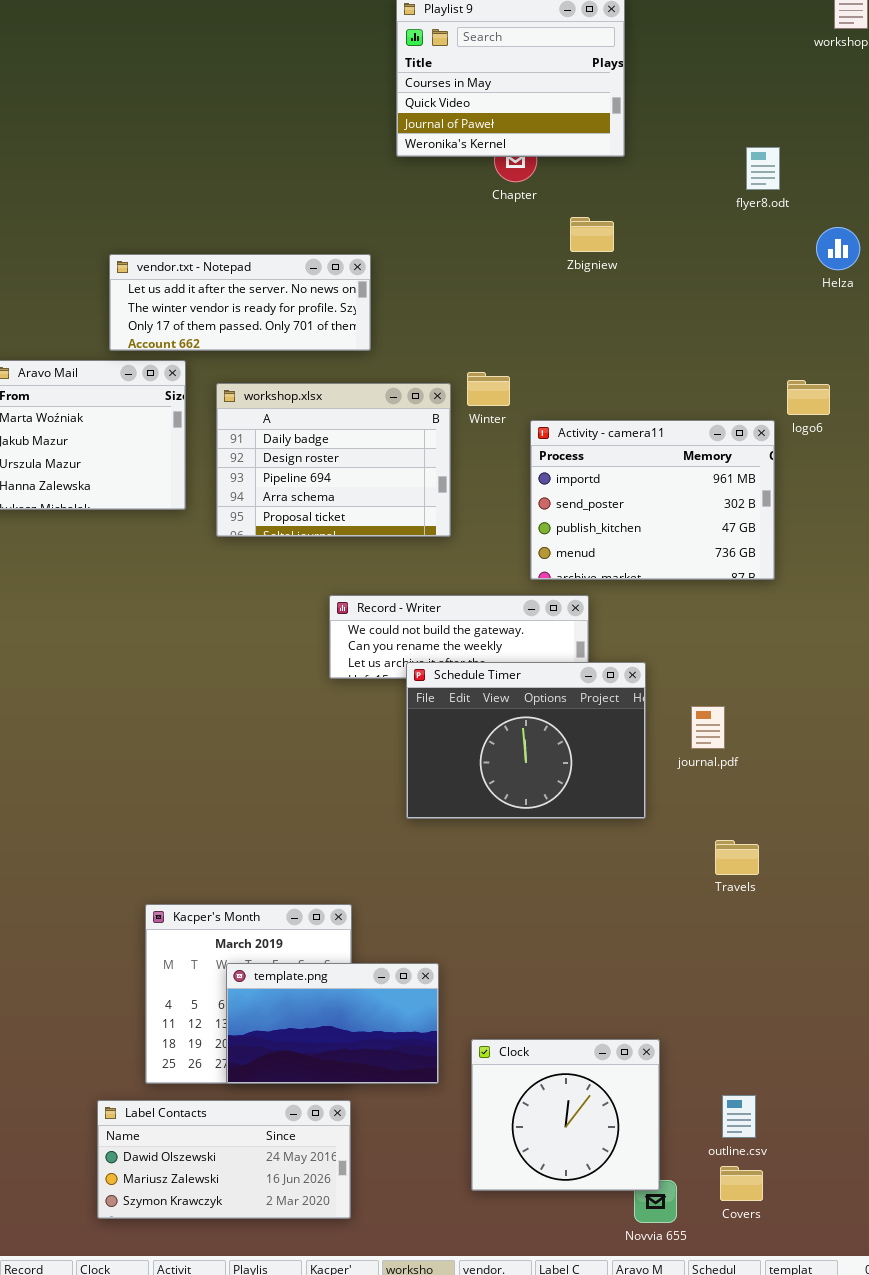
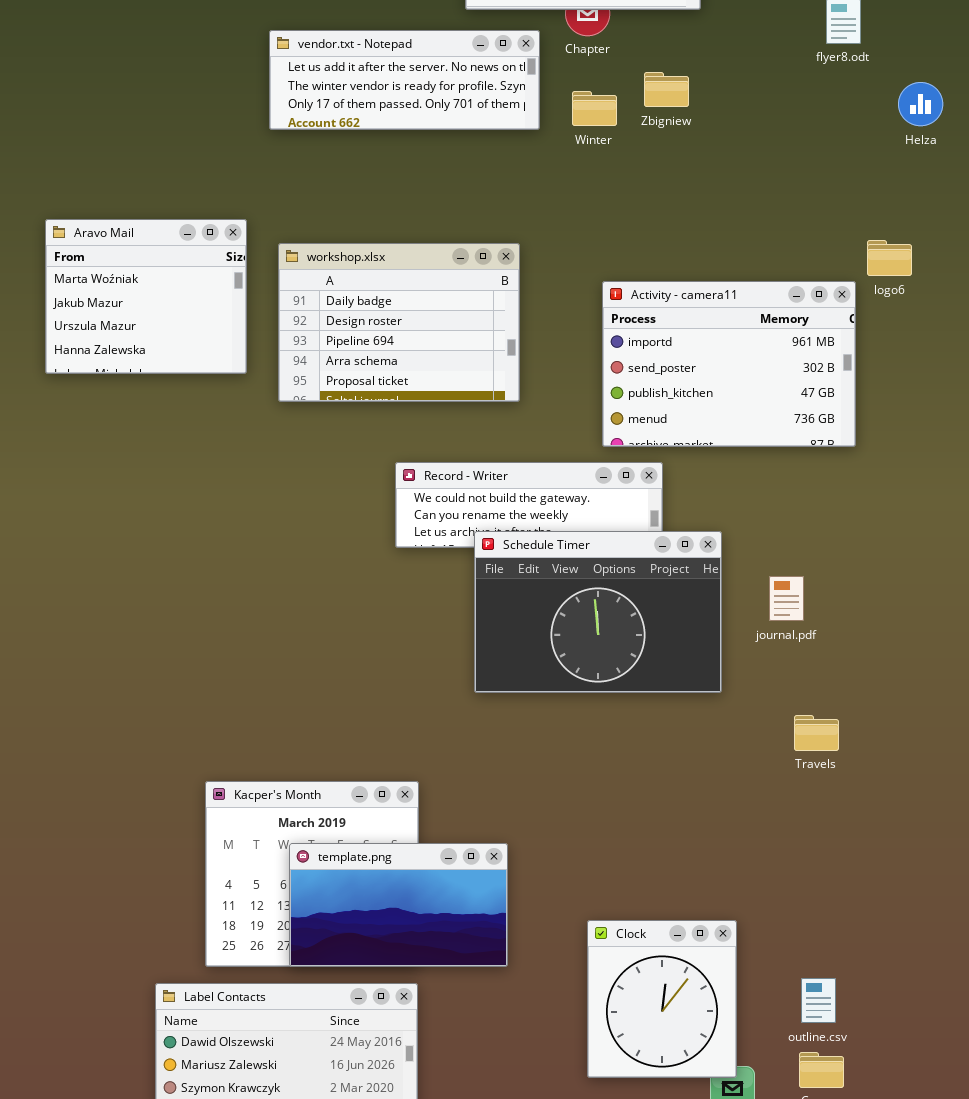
vendor.txt - Notepad: [109,254,371,351] -> [269,30,540,130], moved
Winter: [467,372,510,406] -> [572,91,617,126], moved
Clock: [471,1039,660,1191] -> [587,920,737,1078], resized

